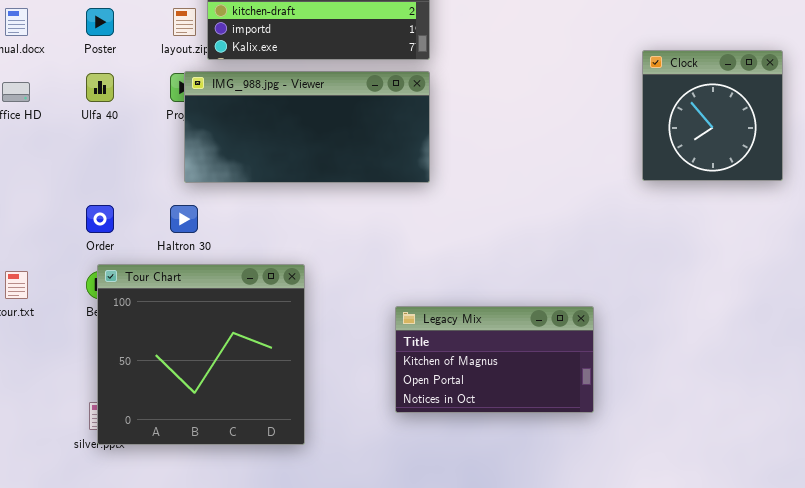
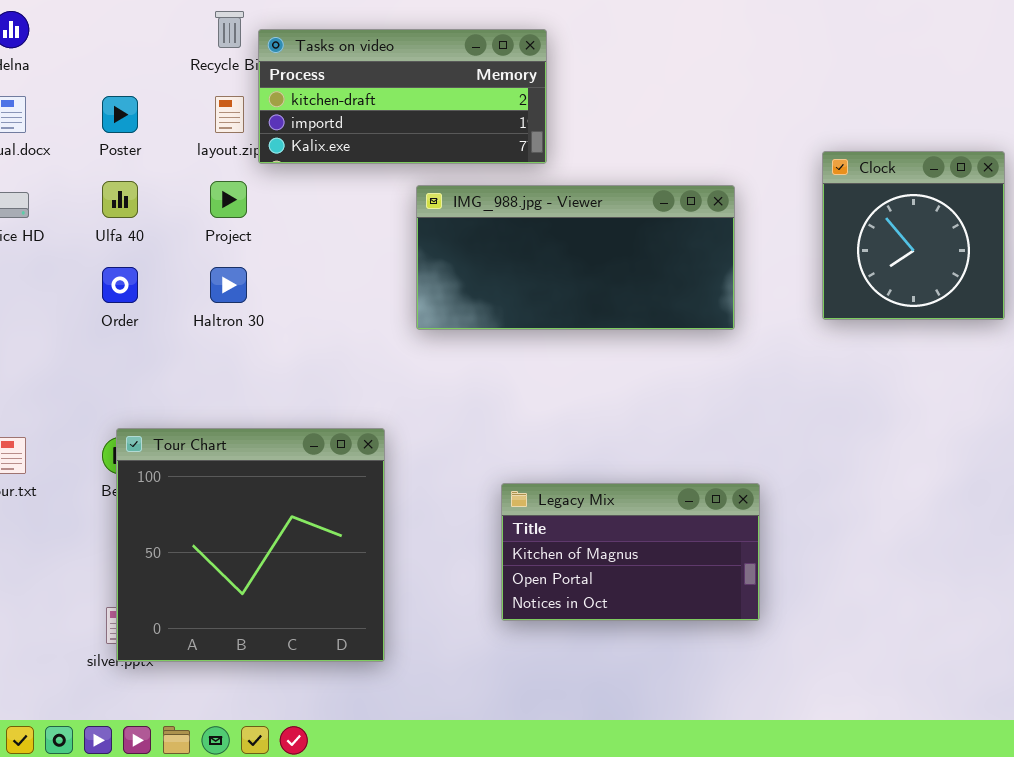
IMG_988.jpg - Viewer: [184,71,430,183] -> [416,185,735,330], moved
Order: [86,205,114,233] -> [102,267,138,303], moved
Haltron 30: [170,205,198,233] -> [210,267,247,303], moved

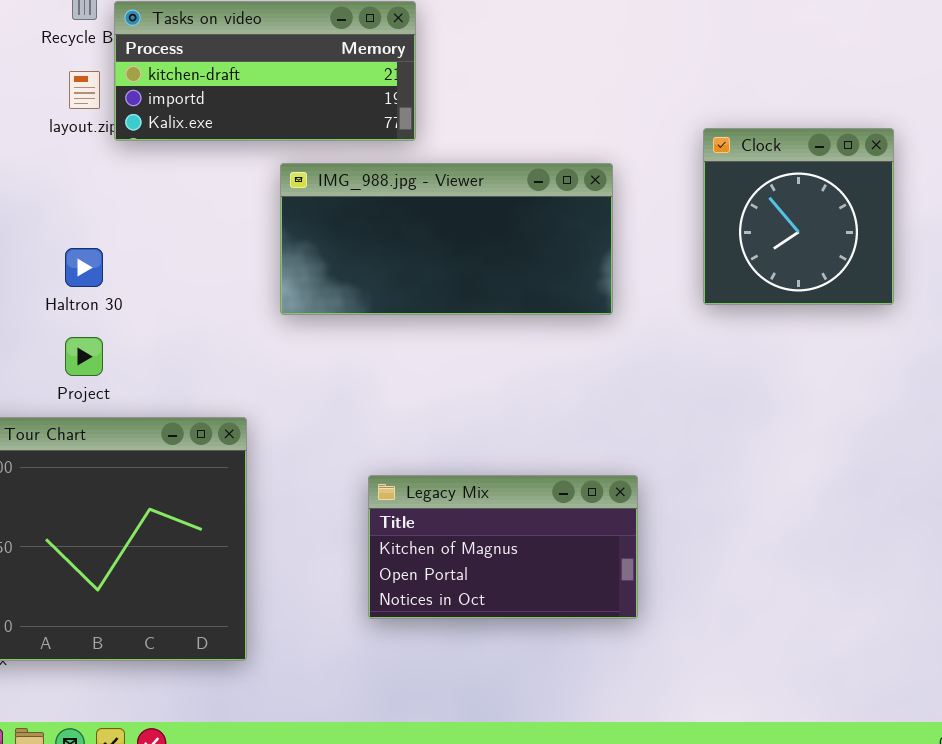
Project: [210,181,247,218] -> [65,337,103,376], moved

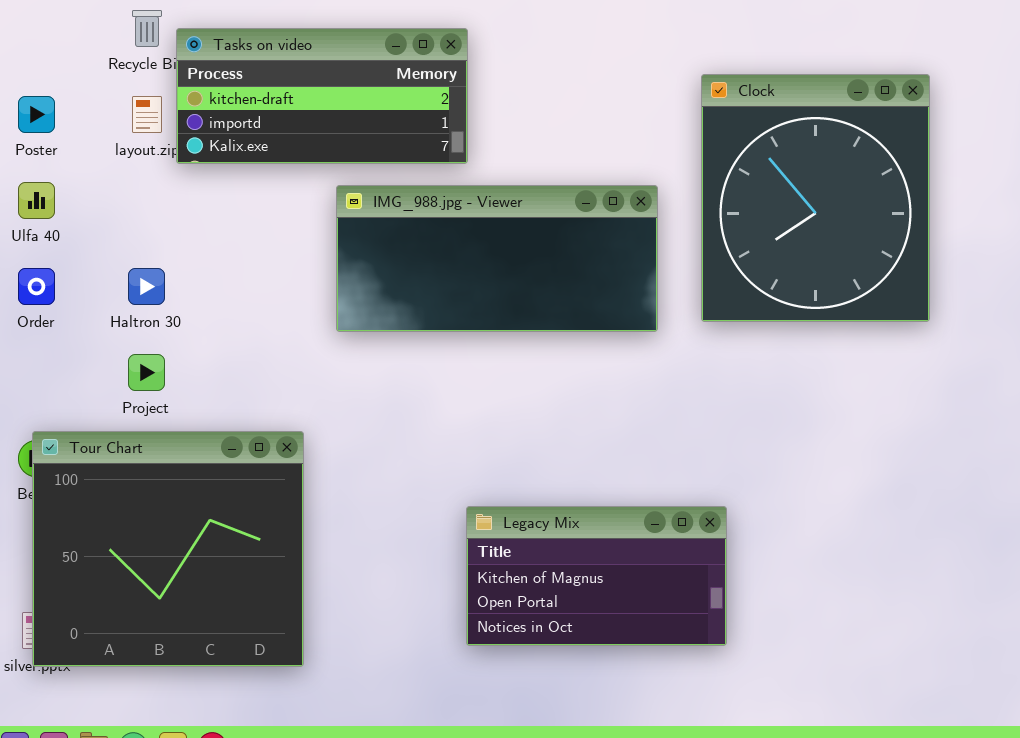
Clock: [703,128,894,305] -> [701,74,930,322], resized
Legacy Mix: [368,475,638,619] -> [466,506,727,646], moved

